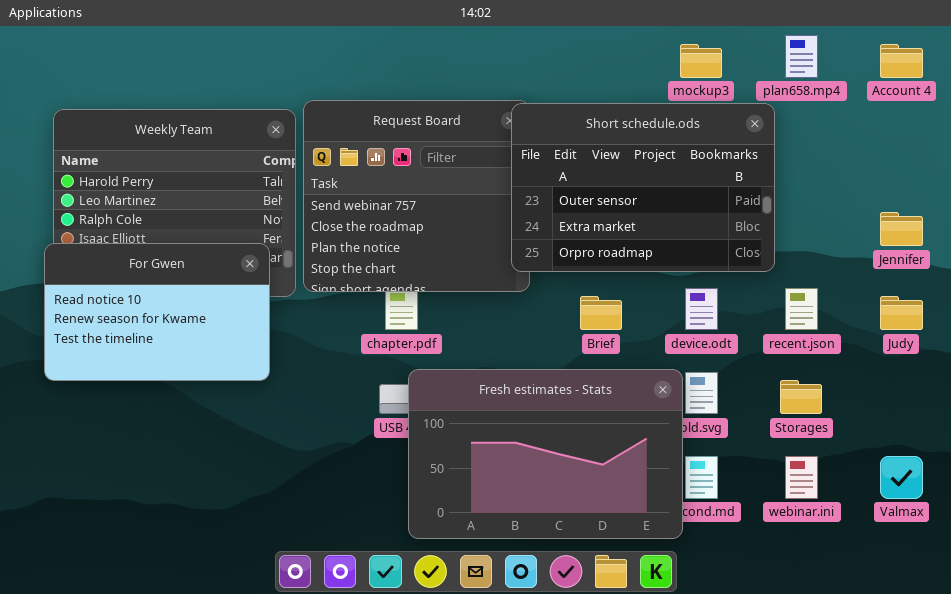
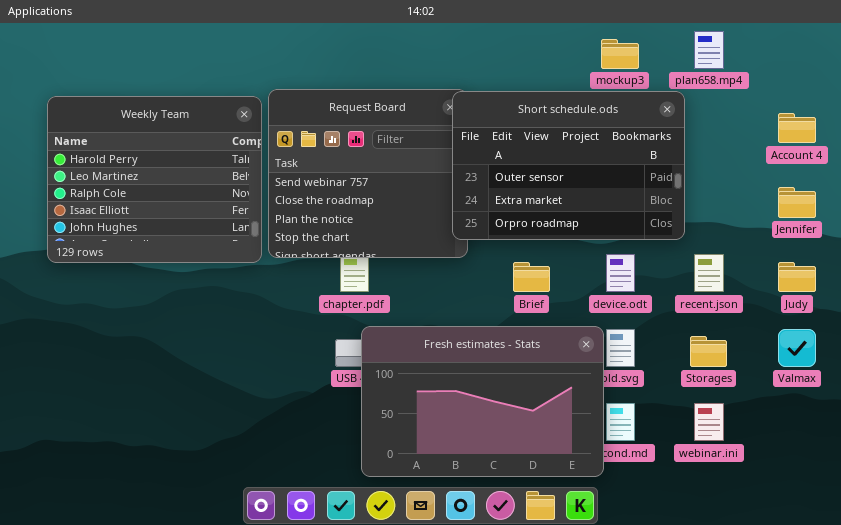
Account 4: [880,44,923,78] -> [778,113,816,143], moved
For Gwen: [44,243,270,381] -> none, closed
Valmax: [880,456,923,499] -> [778,329,816,367], moved

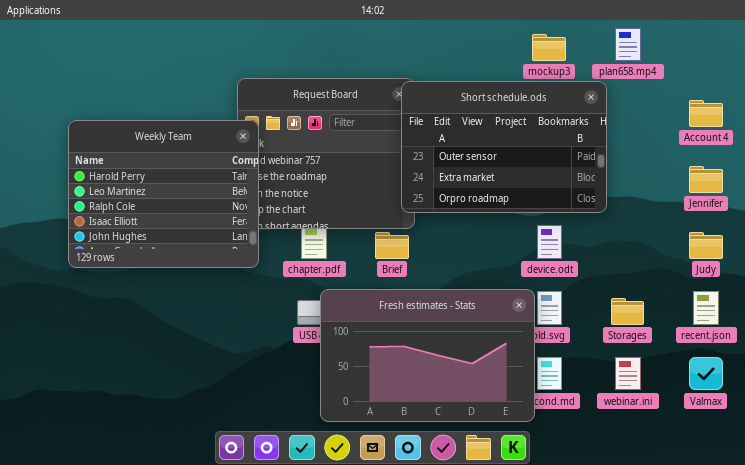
Weekly Team: [47,96,262,263] -> [68,120,259,268], moved
recent.json: [694,254,724,292] -> [693,291,719,325], moved
Brief: [513,262,550,292] -> [375,232,409,259], moved
Valmax: [778,329,816,367] -> [689,357,723,390], moved

